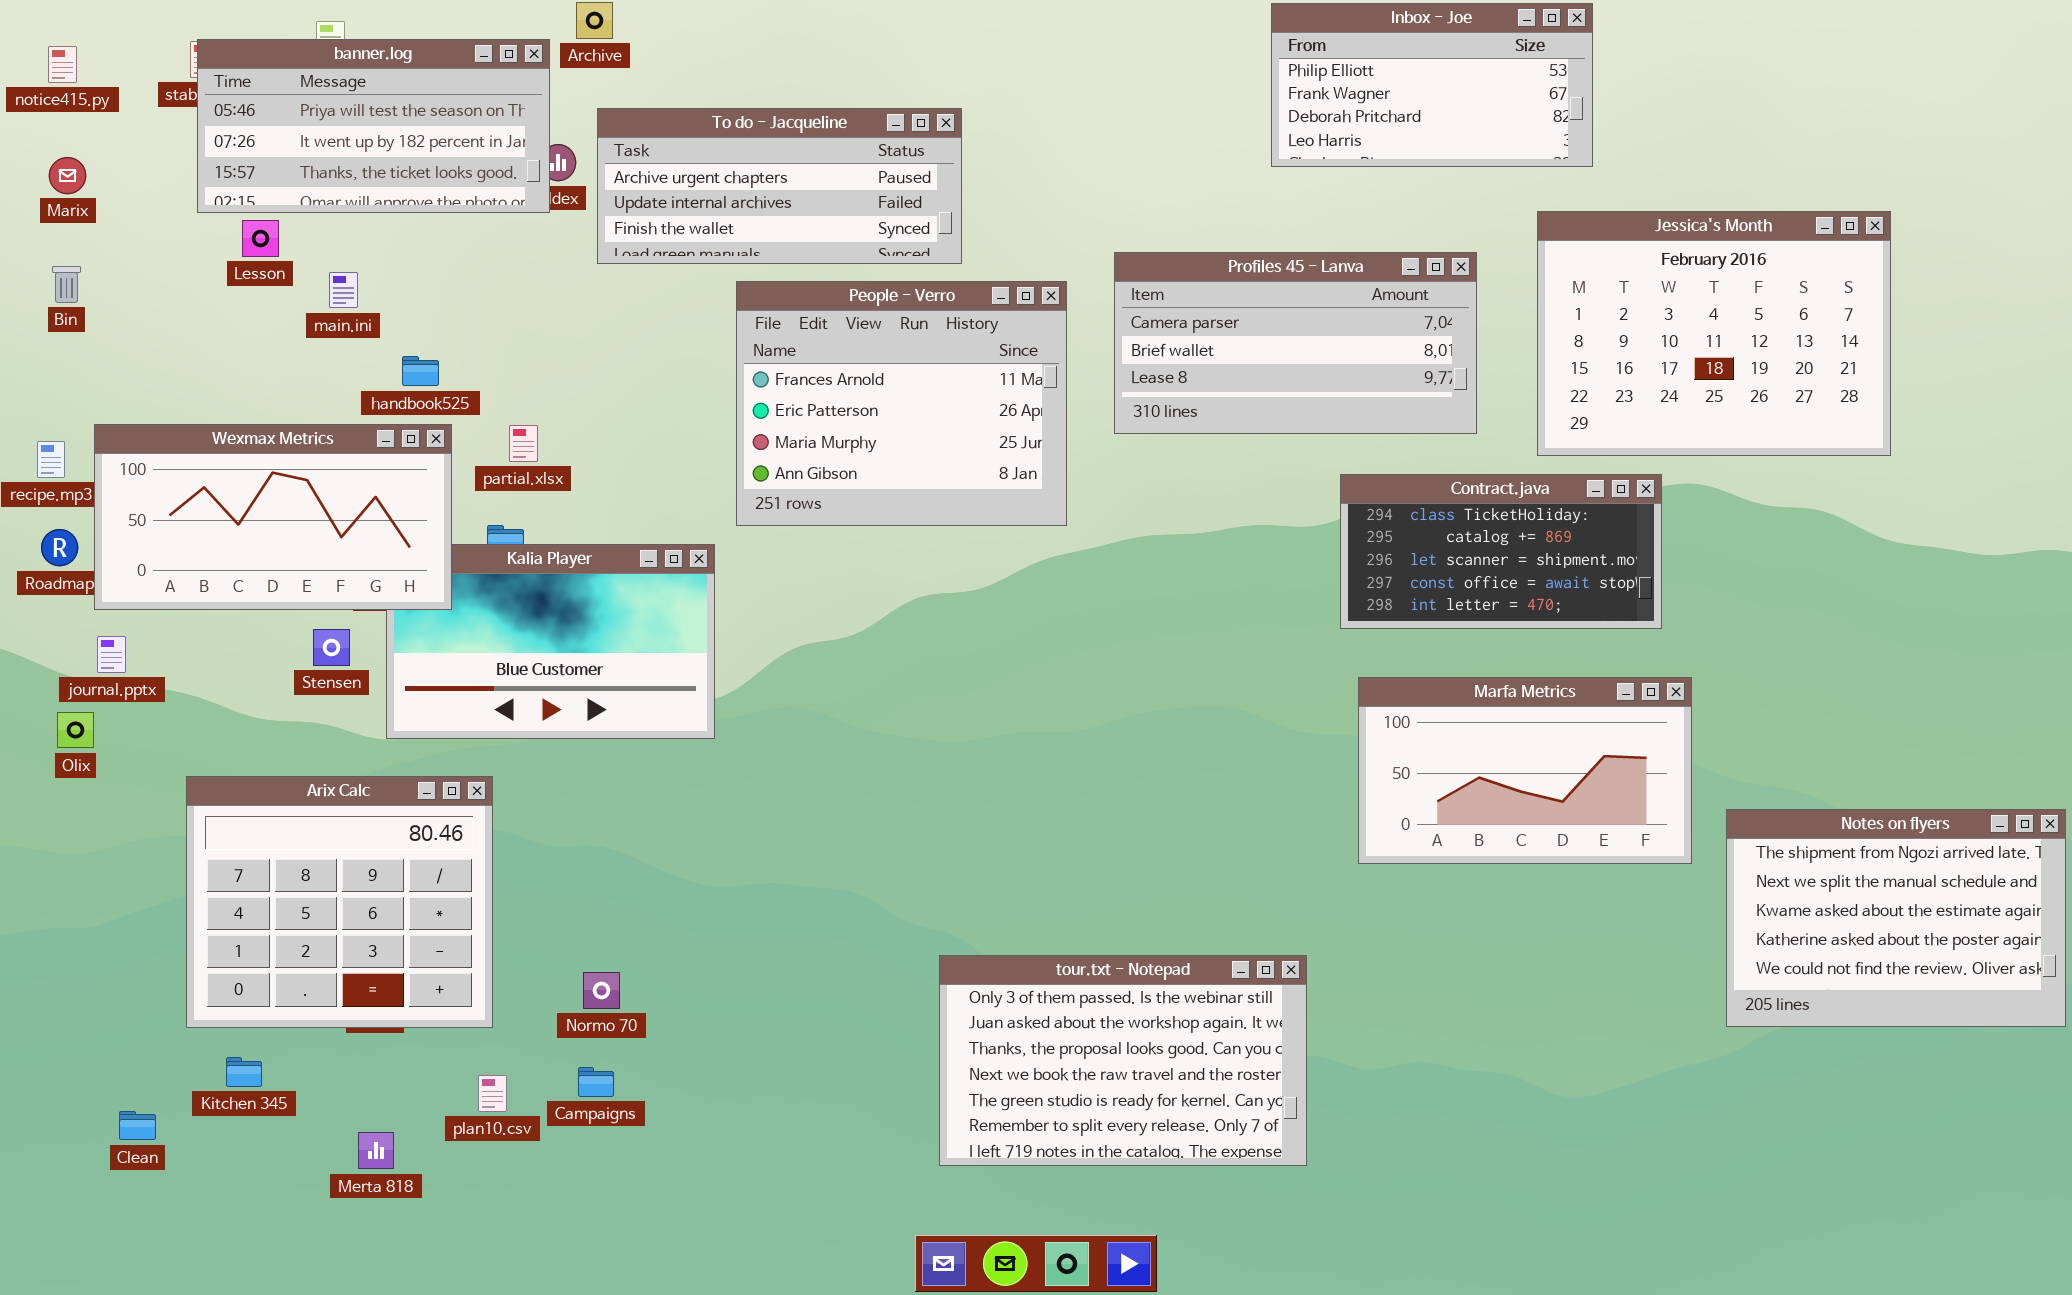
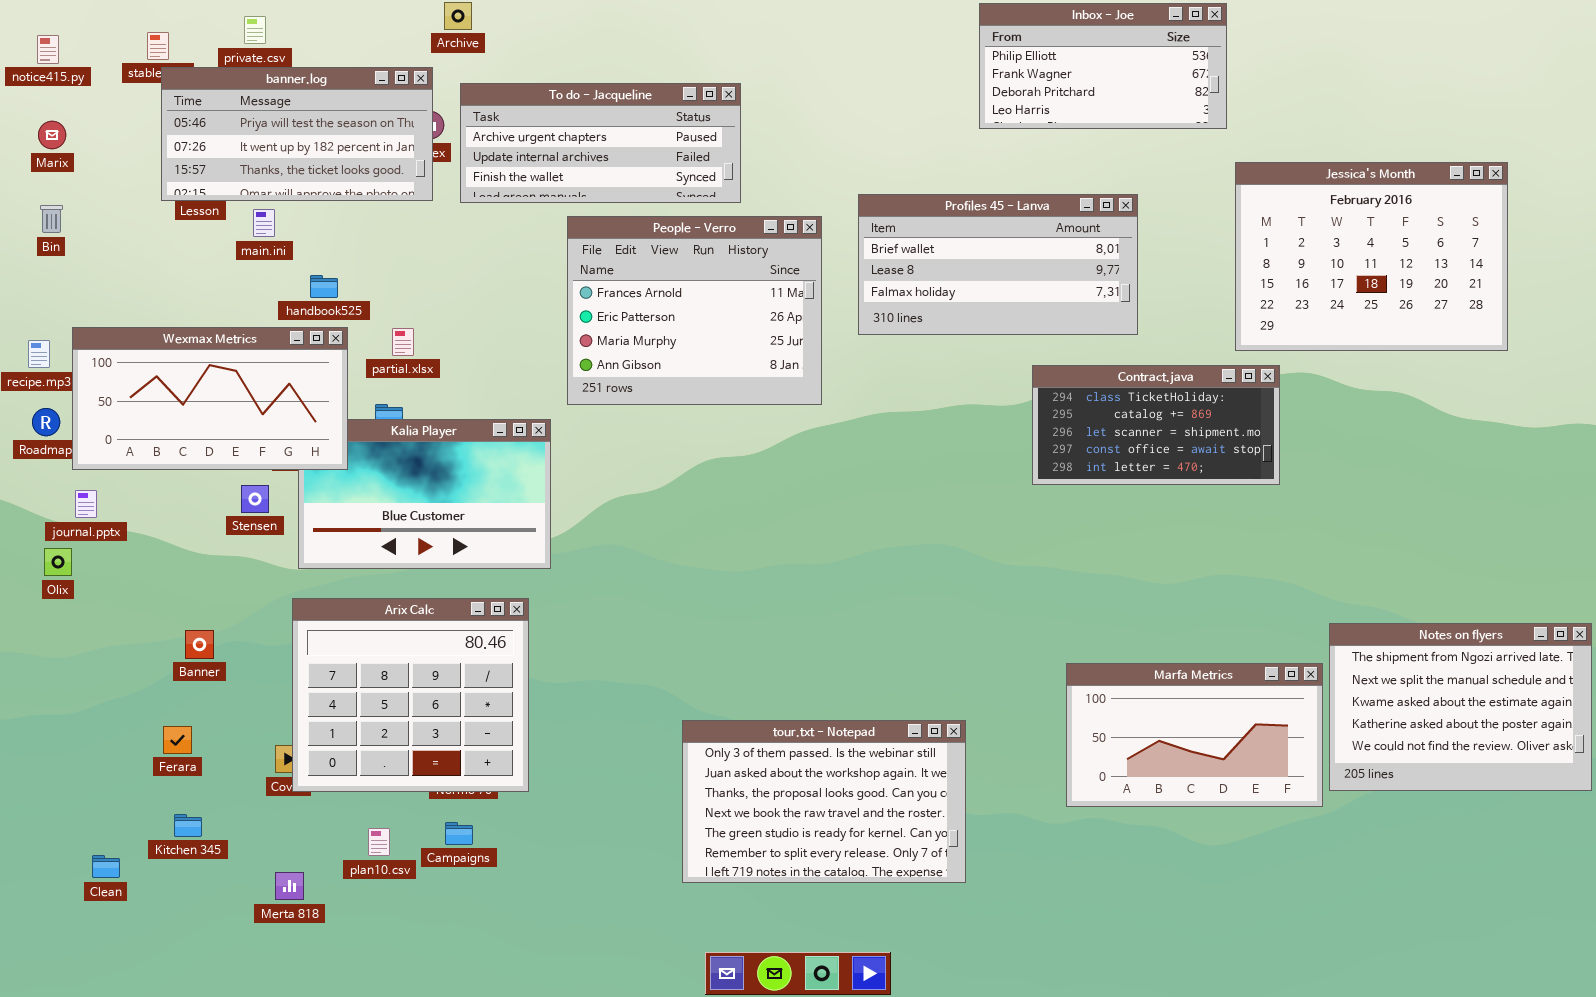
banner.log: [197,39,550,213] -> [161,67,433,201], moved
Jessica's Month: [1537,211,1891,456] -> [1235,162,1508,351], moved
Profiles 45 - Lanva: [1114,252,1477,434] -> [858,194,1138,335], scrolled down 1 row
Marfa Metrics: [1358,677,1692,864] -> [1066,663,1323,807], moved
Arix Calc: [186,776,493,1028] -> [292,598,529,792], moved
tour.txt - Notepad: [939,955,1307,1166] -> [682,720,966,883], moved

